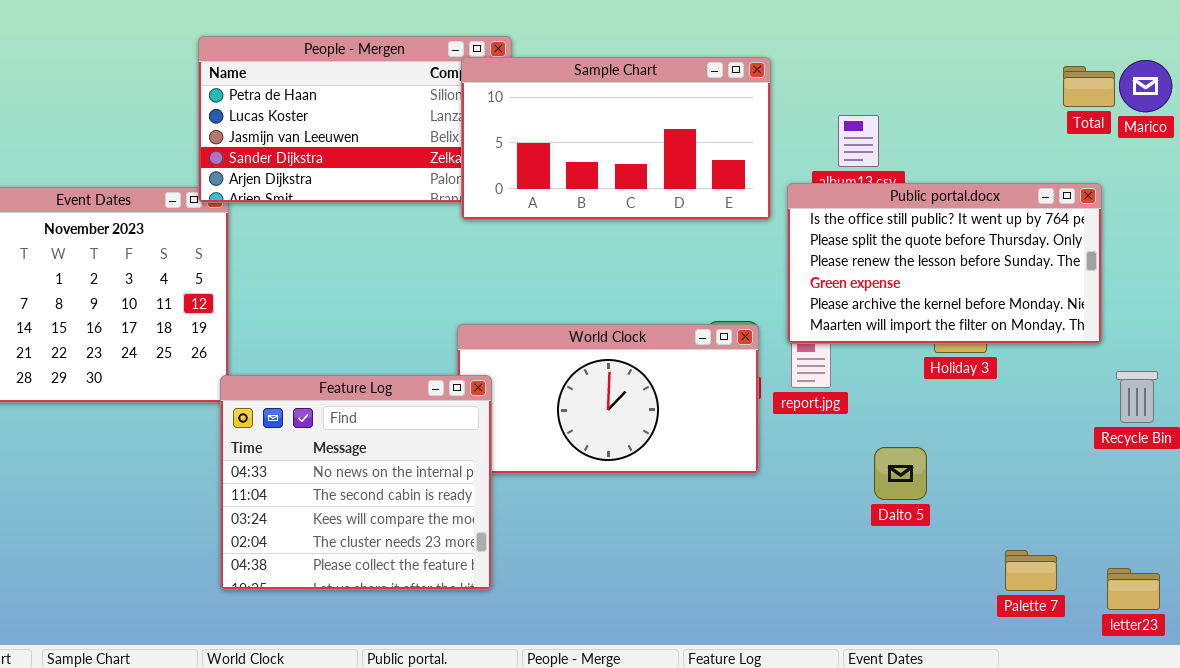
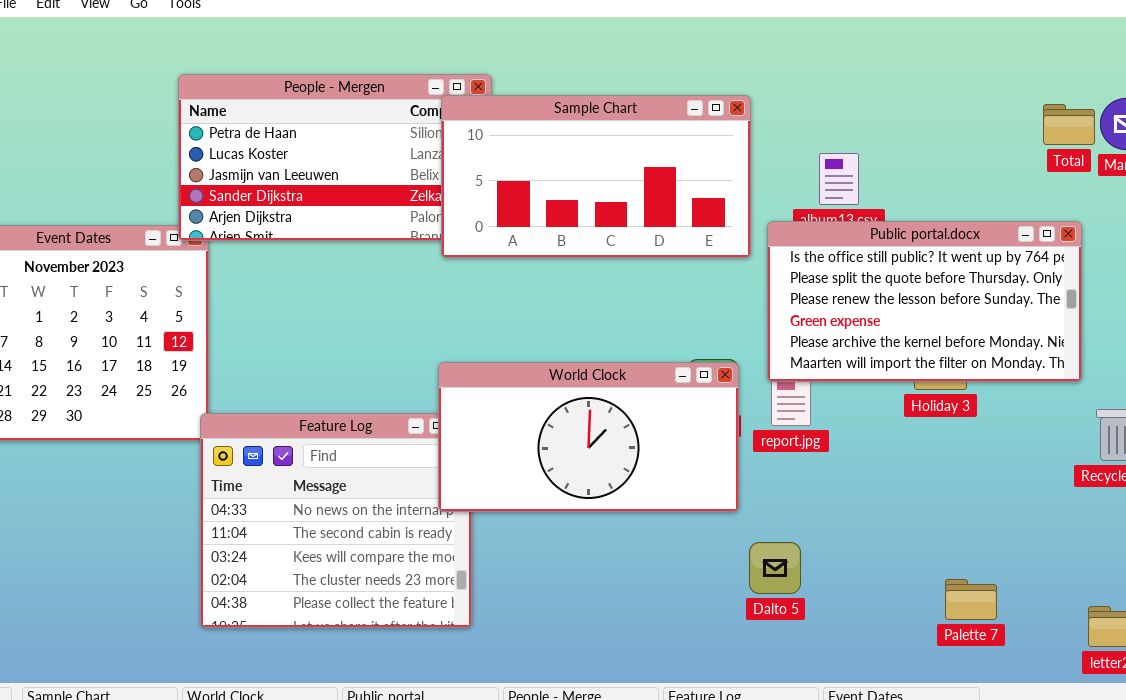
World Clock: [457,324,759,474] -> [438,362,739,512], raised
Dalto 5: [874,447,927,500] -> [749,542,801,594], moved
Palette 7: [1005,550,1057,591] -> [945,579,997,620], moved

